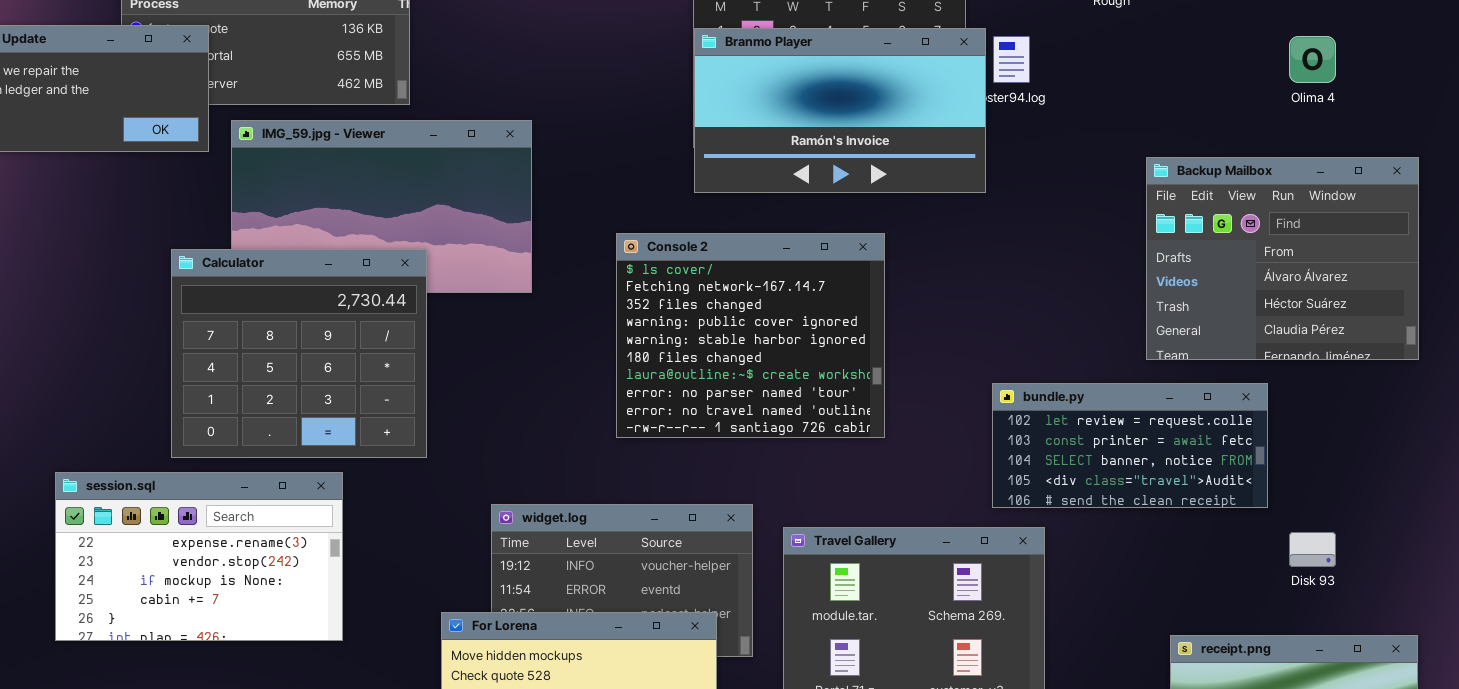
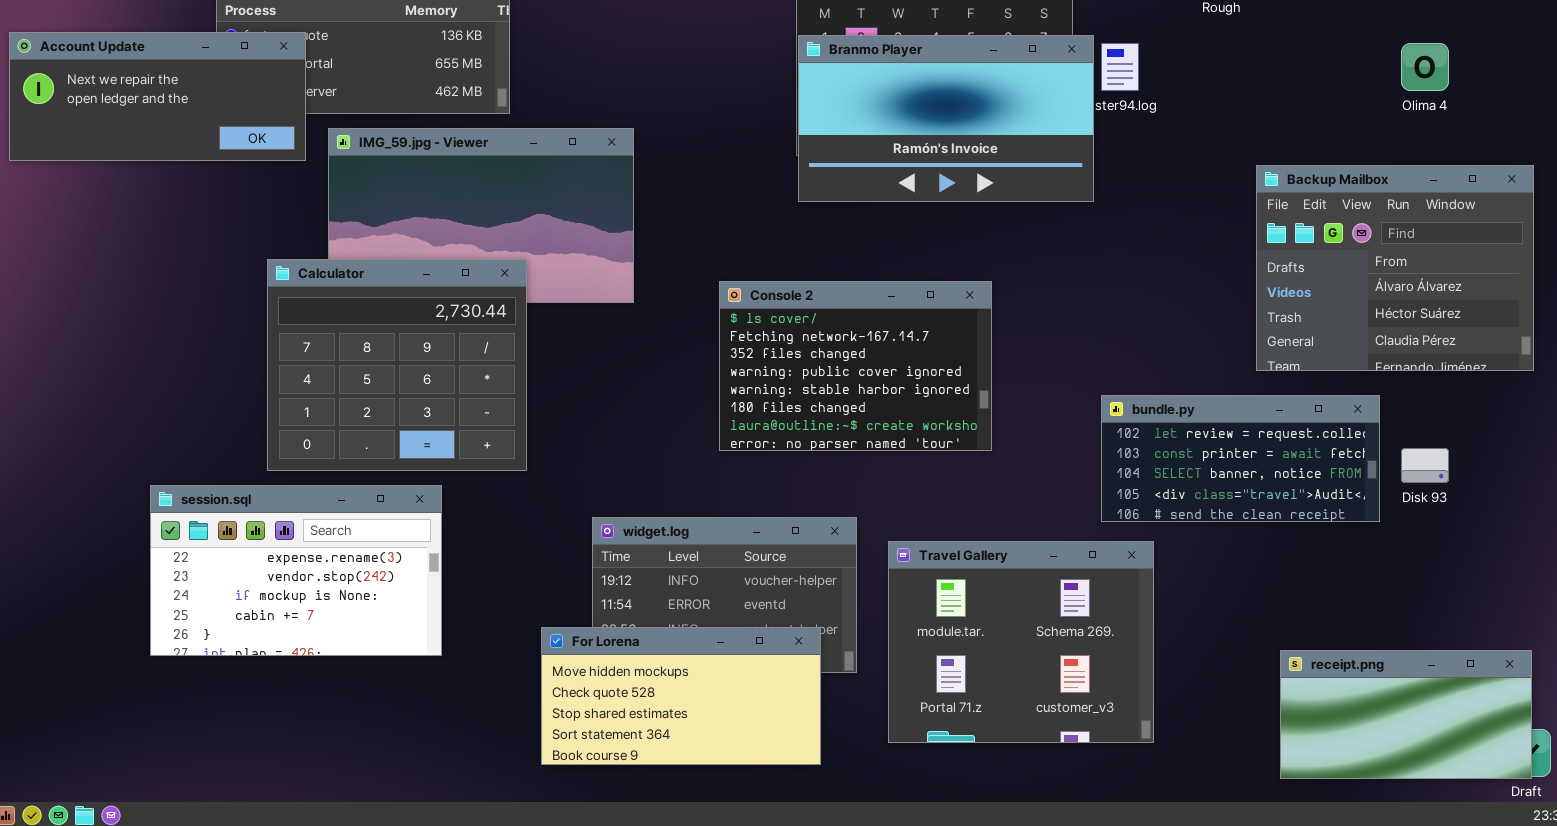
Console 2: [616,233,885,438] -> [719,281,992,451], resized
Disk 93: [1289,532,1336,567] -> [1401,448,1449,483], moved

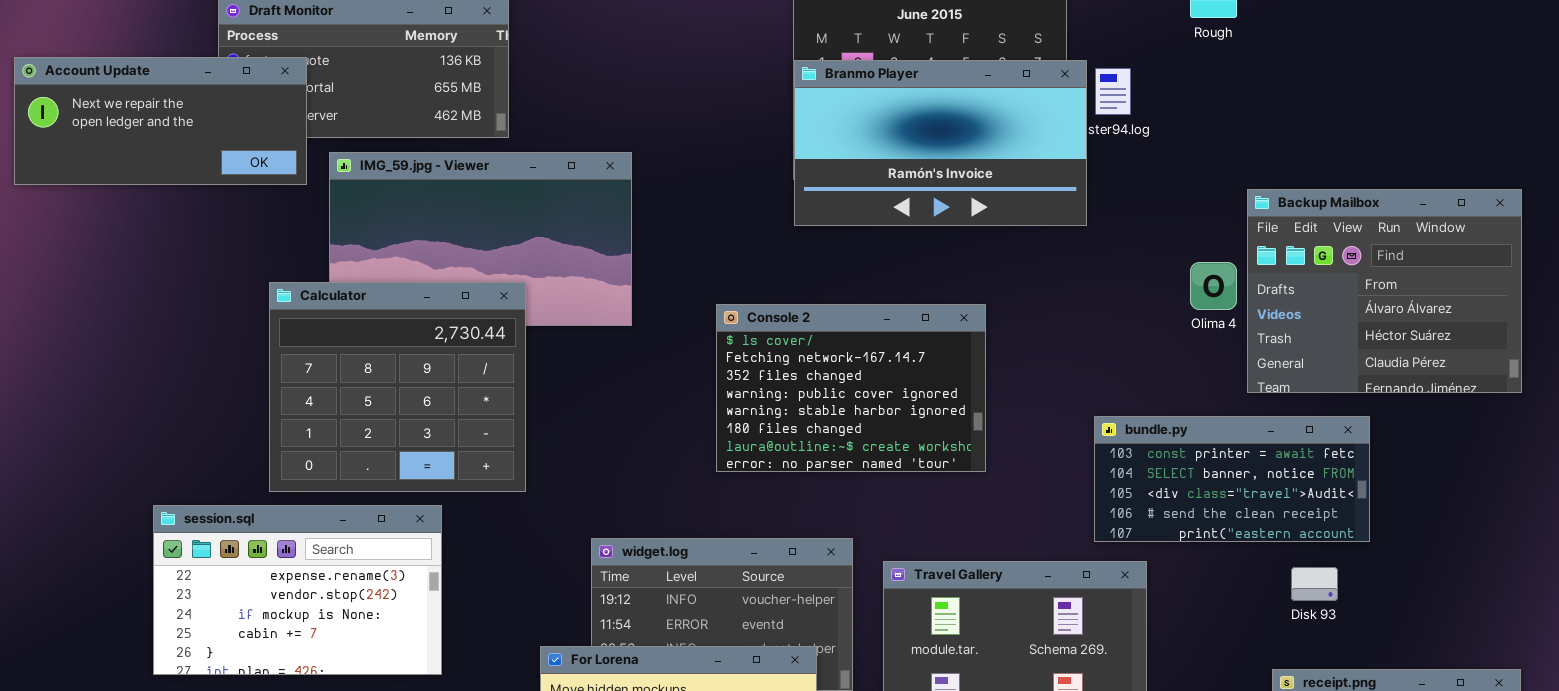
Olima 4: [1401,43,1449,91] -> [1190,262,1237,310], moved
bundle.py: [1101,395,1380,522] -> [1094,416,1370,542], scrolled down 1 row
Disk 93: [1401,448,1449,483] -> [1291,567,1338,601], moved

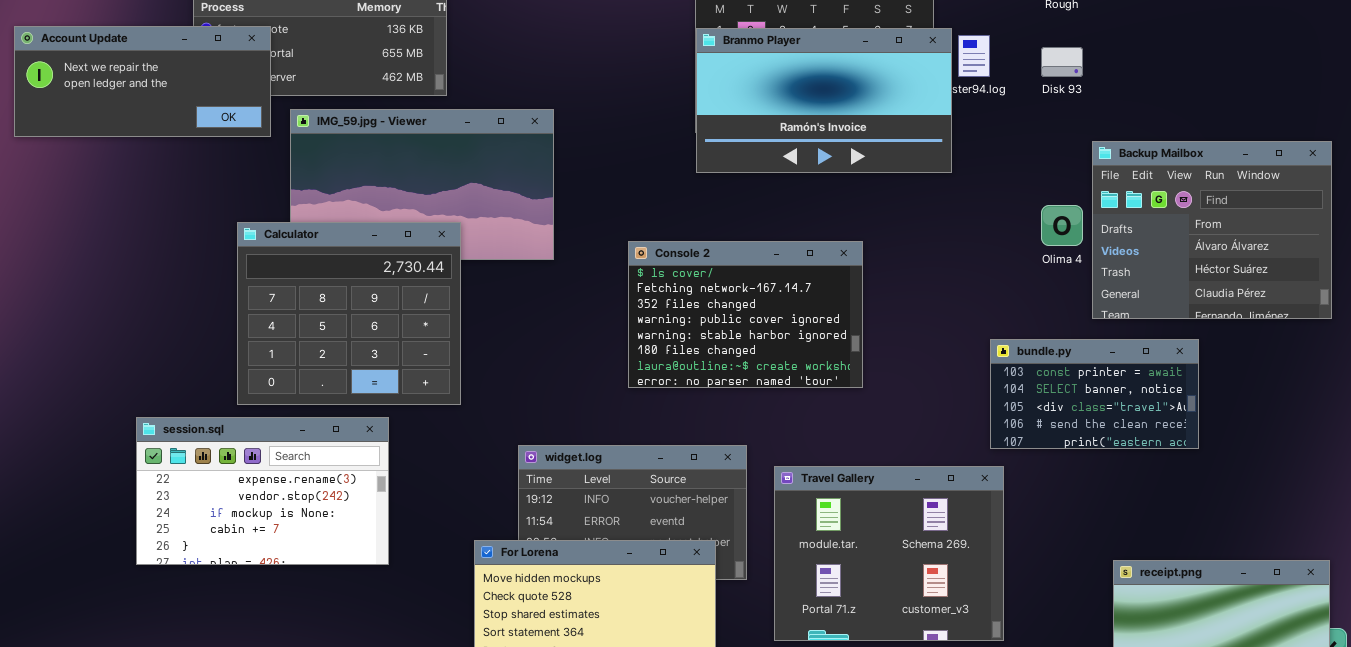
bundle.py: [1094,416,1370,542] -> [990,339,1199,449], resized
Disk 93: [1291,567,1338,601] -> [1041,47,1083,77], moved

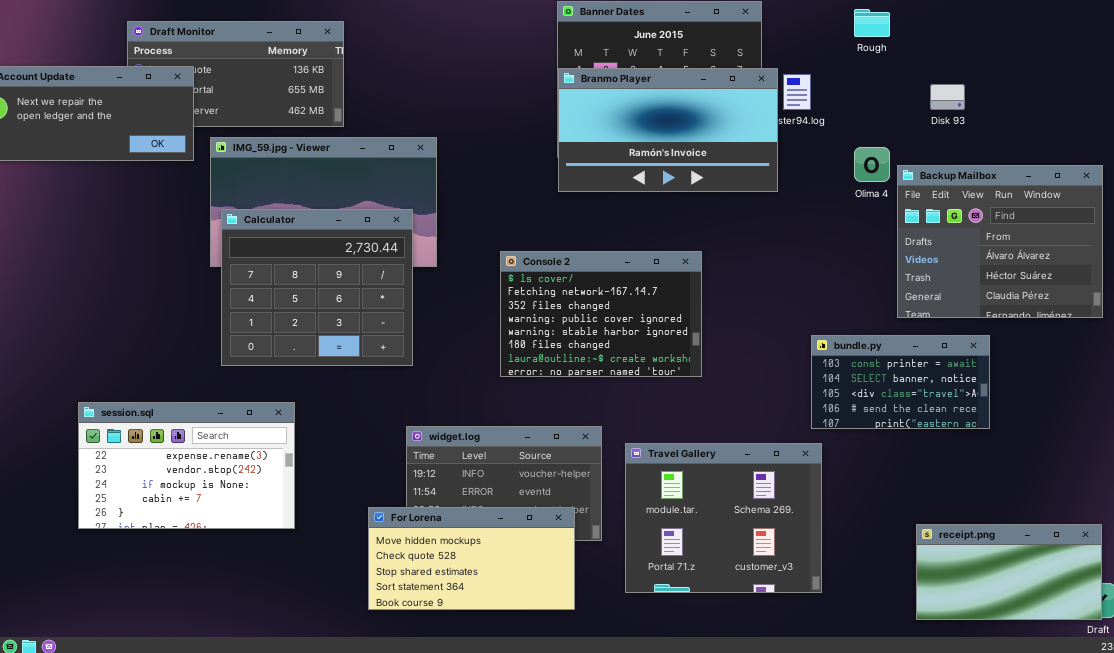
Disk 93: [1041,47,1083,77] -> [930,84,965,110], moved
Olima 4: [1041,205,1083,246] -> [854,147,890,182], moved
Calculator: [237,222,461,405] -> [221,209,413,366], moved

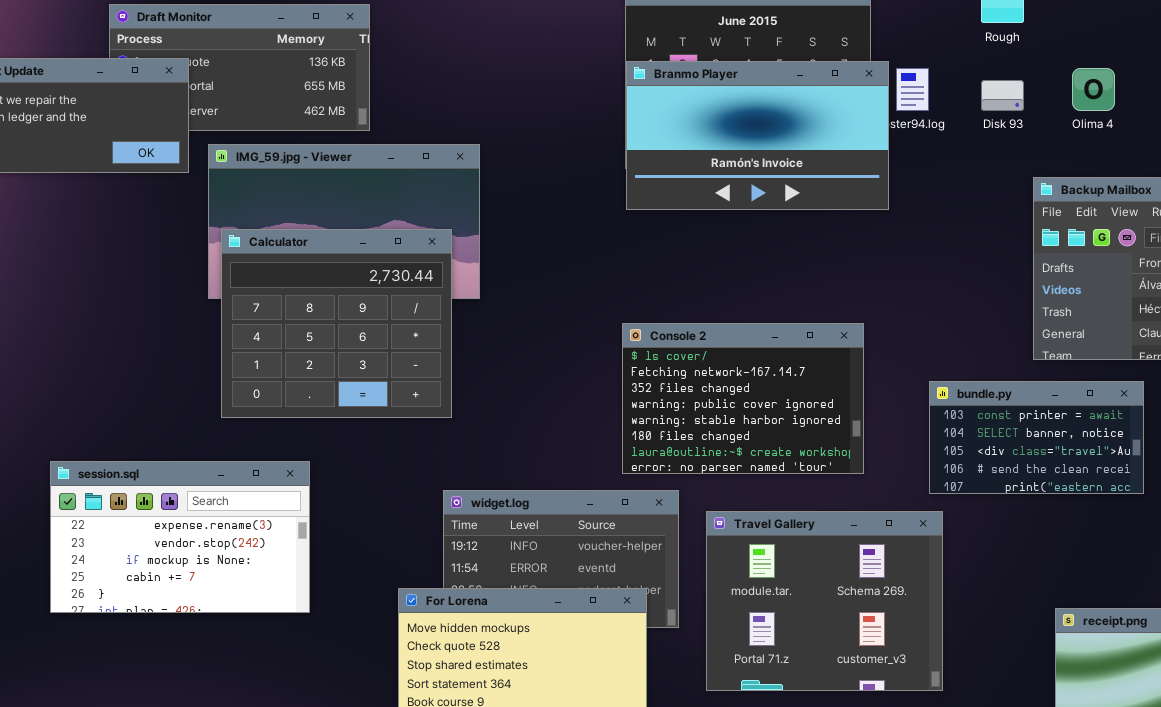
Disk 93: [930,84,965,110] -> [981,80,1024,111], moved
Olima 4: [854,147,890,182] -> [1072,68,1115,111], moved
Console 2: [500,251,702,377] -> [622,323,864,474], moved

